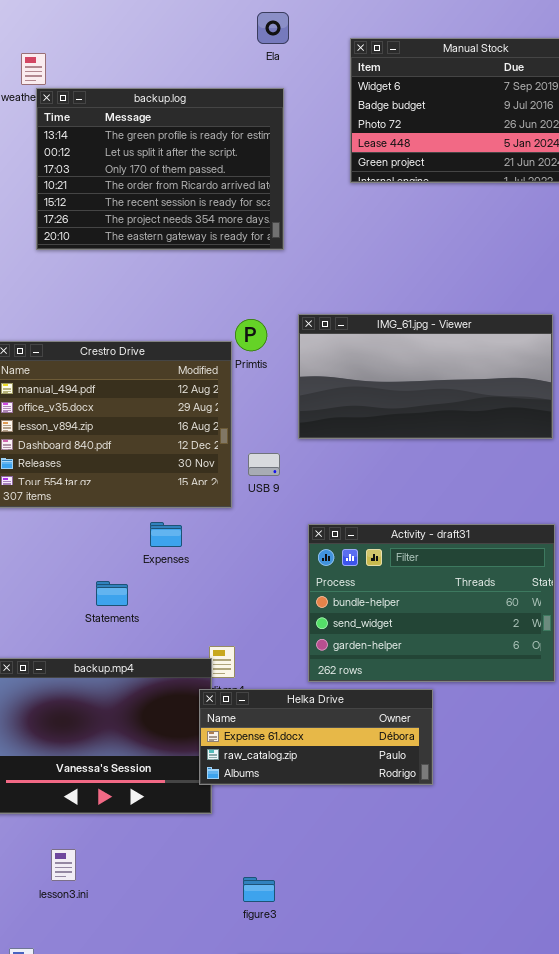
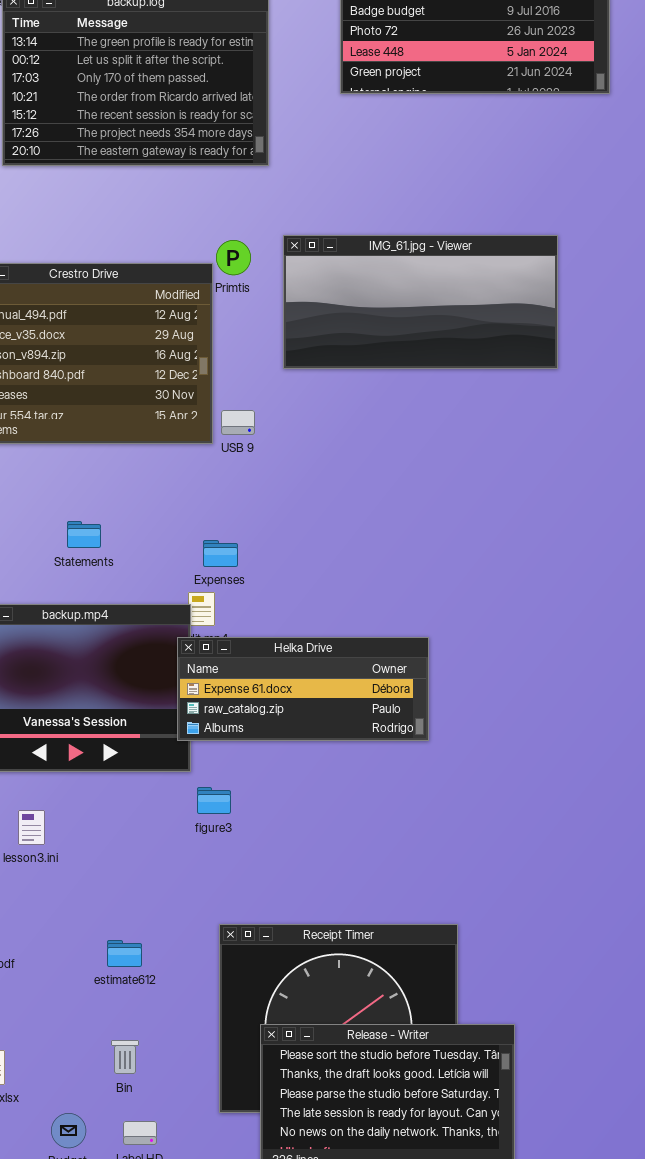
USB 9: [248,453,280,476] -> [221,410,255,435], moved
Expenses: [150,522,182,547] -> [203,540,238,567], moved
Activity - draft31: [308,524,555,682] -> none, closed
figure3: [243,877,275,902] -> [197,787,231,814], moved

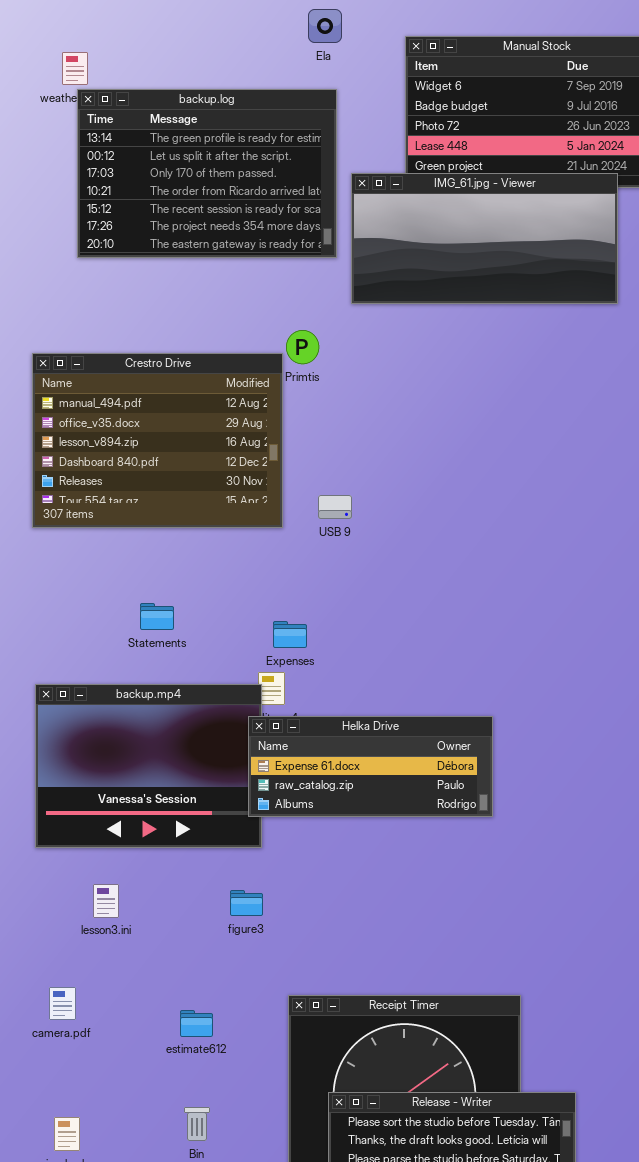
IMG_61.jpg - Viewer: [283,235,558,369] -> [351,173,618,304], moved
USB 9: [221,410,255,435] -> [318,495,352,519], moved
figure3: [197,787,231,814] -> [230,890,263,916], moved

